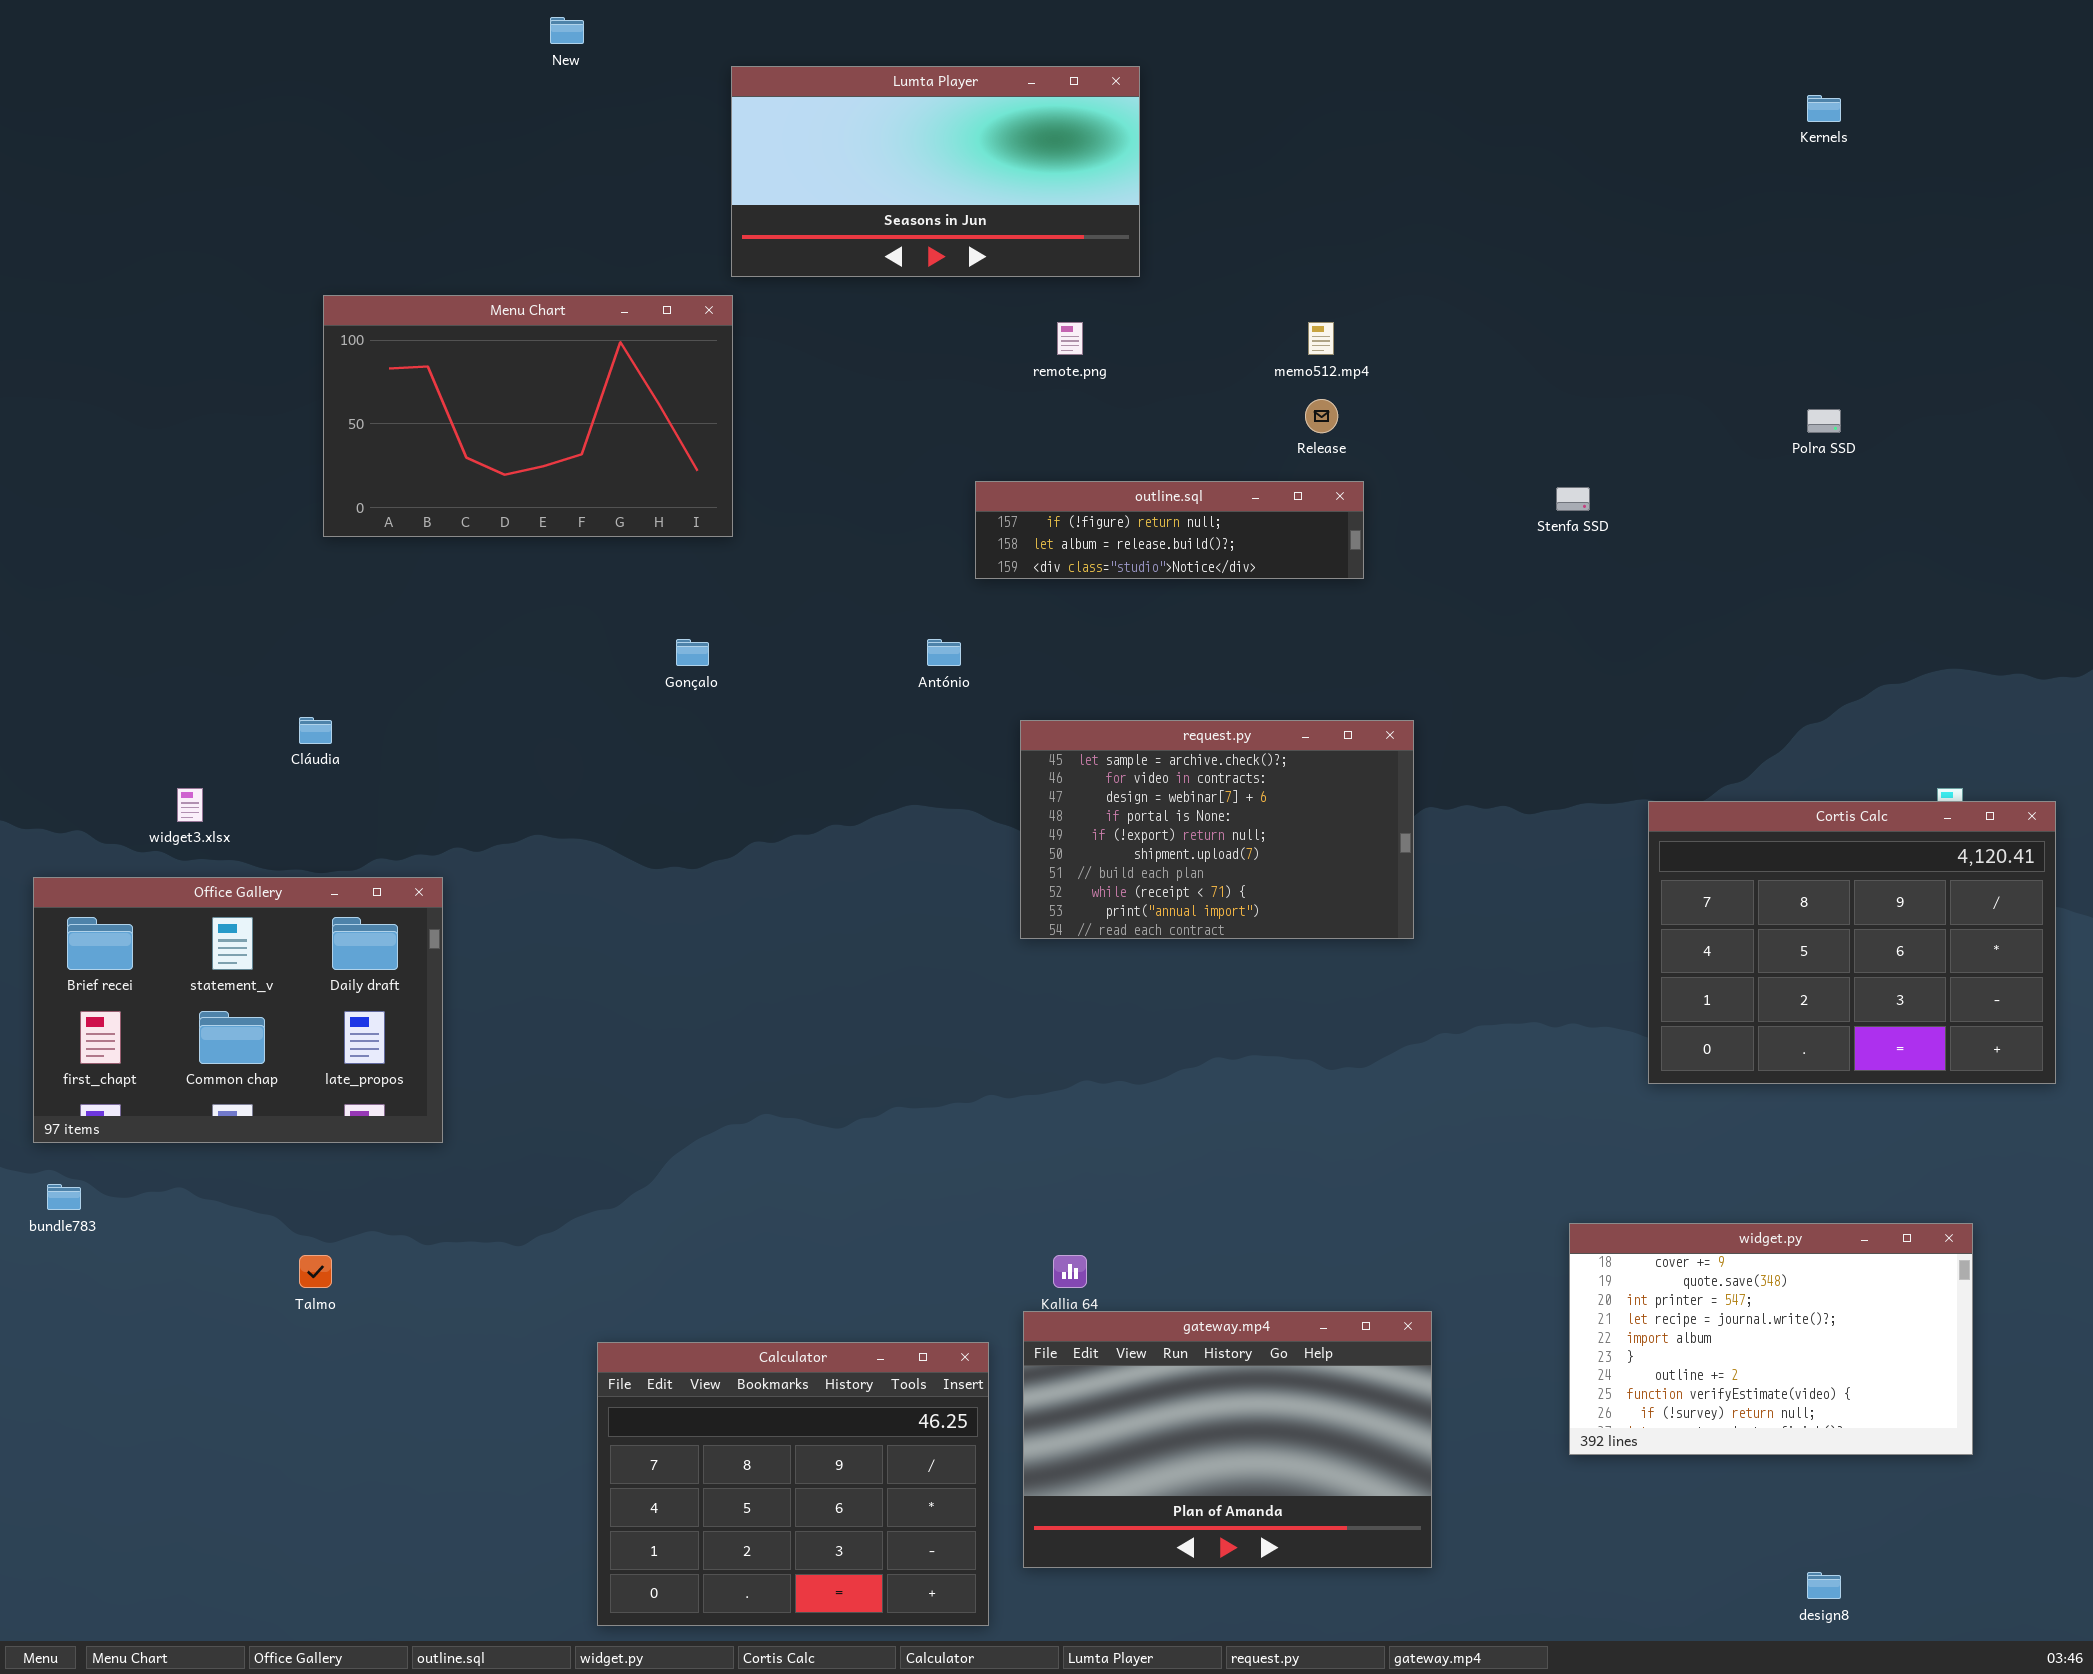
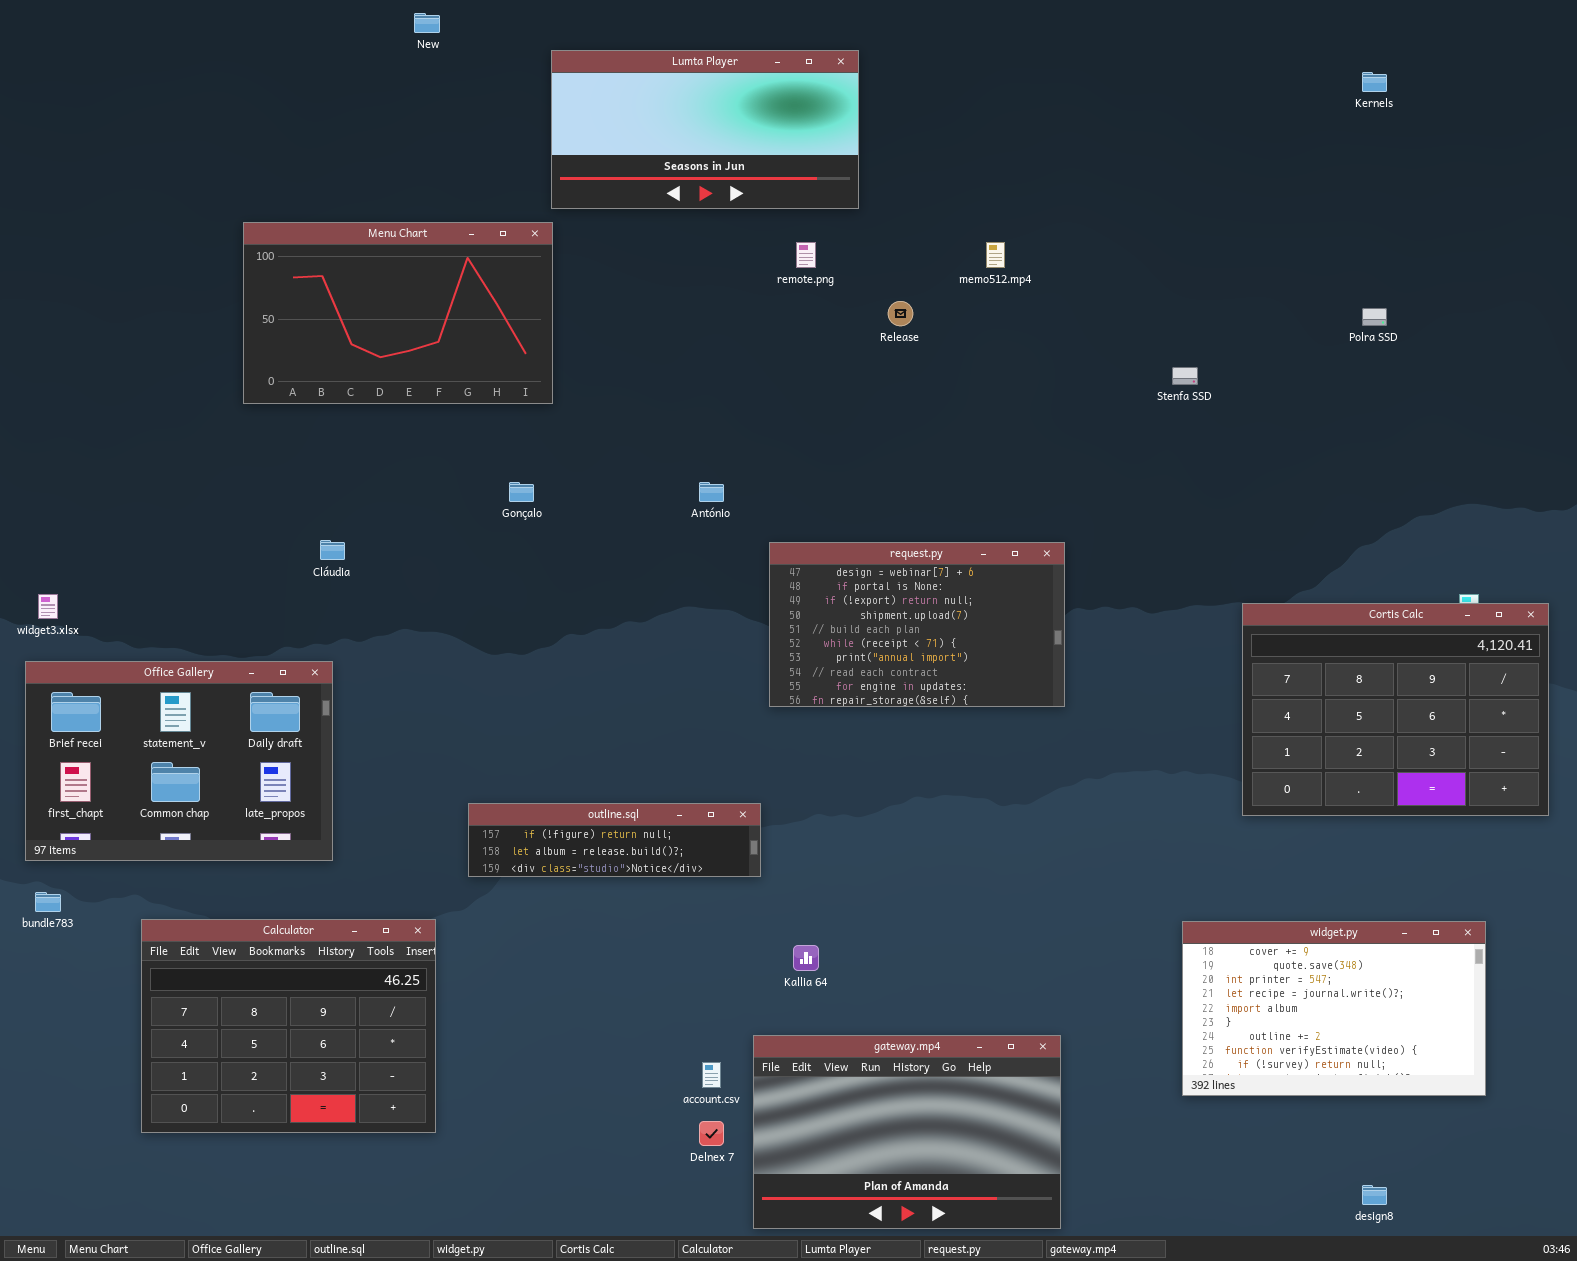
Release: [1305,399,1338,433] -> [888,301,913,326], moved
outline.sql: [975,481,1364,579] -> [468,803,761,877], moved
Cláudia: [299,717,332,744] -> [320,540,345,560], moved
request.py: [1020,720,1414,939] -> [769,542,1065,707], scrolled down 2 rows
widget3.xlsx: [177,788,203,822] -> [38,594,58,619], moved
gateway.mp4: [1023,1311,1432,1568] -> [753,1035,1061,1229], moved
Calculator: [597,1342,989,1626] -> [141,919,436,1133], moved

